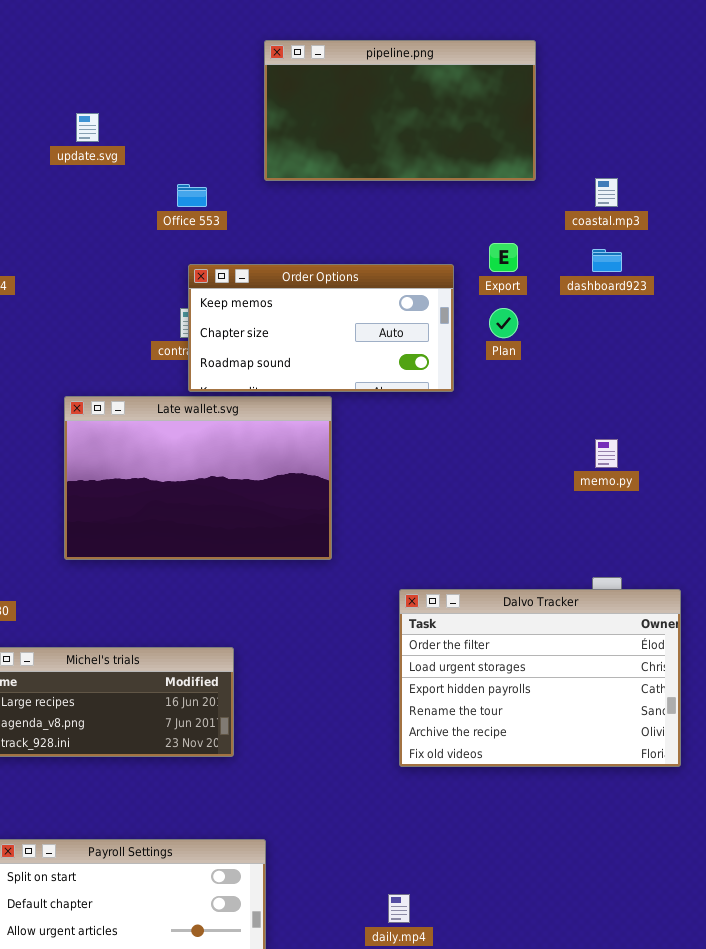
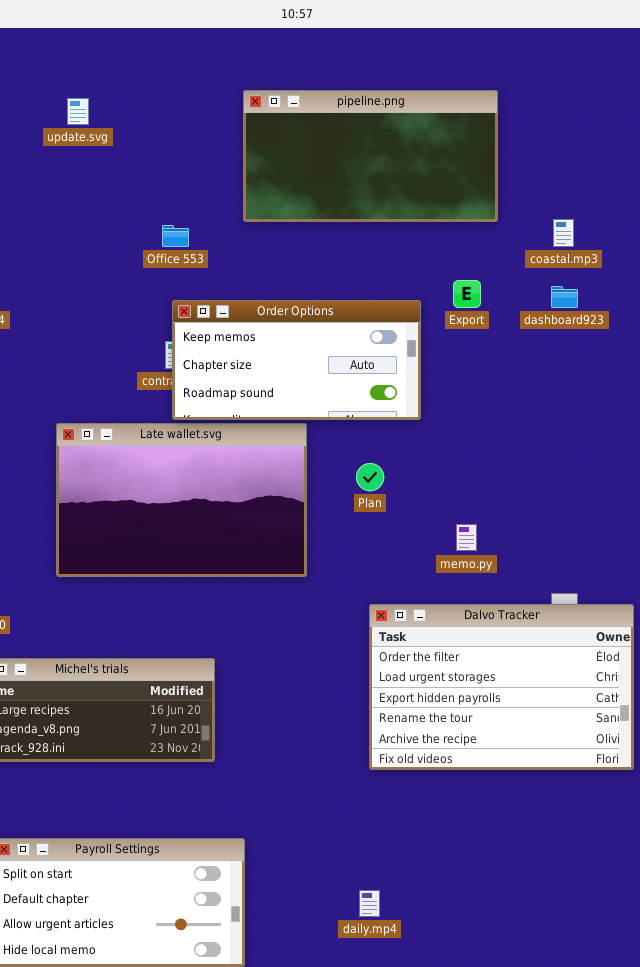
update.svg: [76,113,99,142] -> [67,98,89,125], moved
Plan: [489,308,518,338] -> [356,463,384,491], moved
memo.py: [595,439,618,468] -> [456,524,477,551], moved

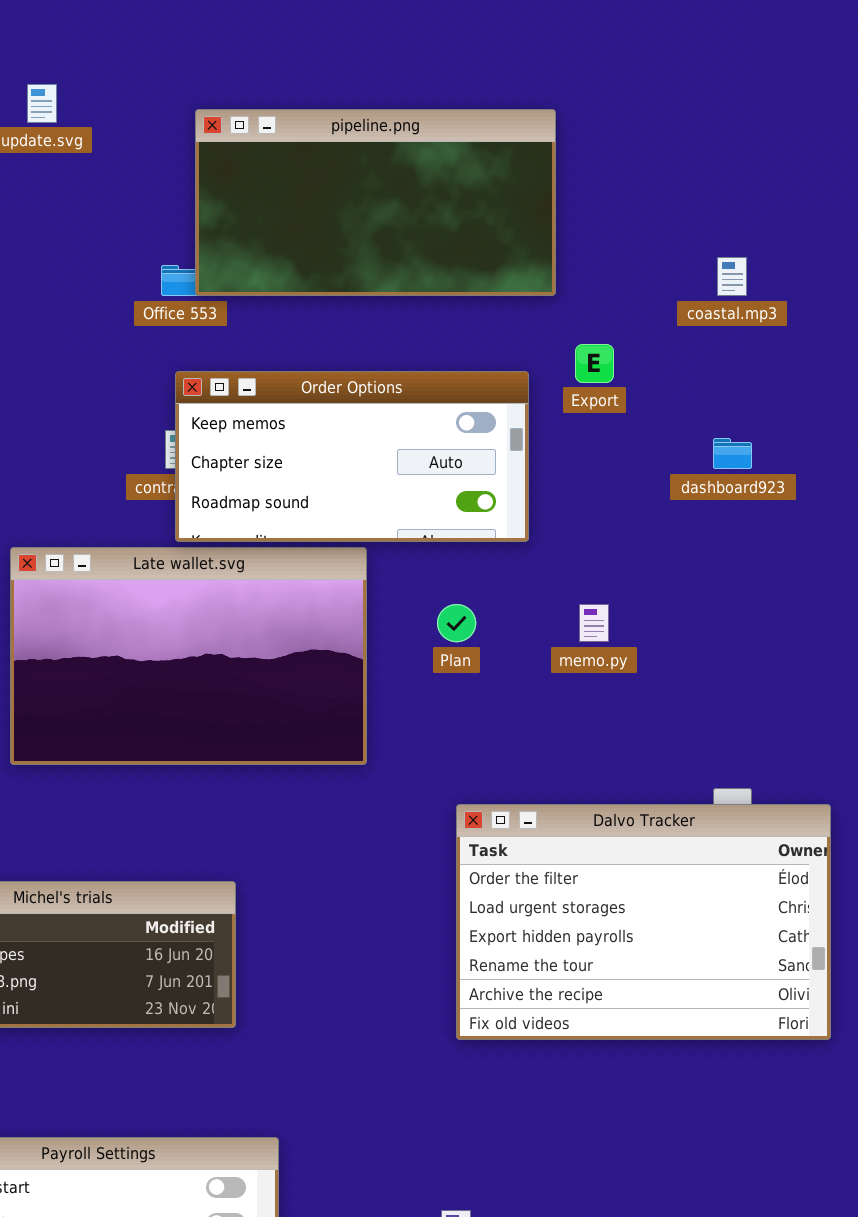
pipeline.png: [243,90,498,222] -> [195,109,556,296], moved
dashboard923: [551,286,578,308] -> [713,438,752,469], moved
memo.py: [456,524,477,551] -> [579,604,609,642], moved

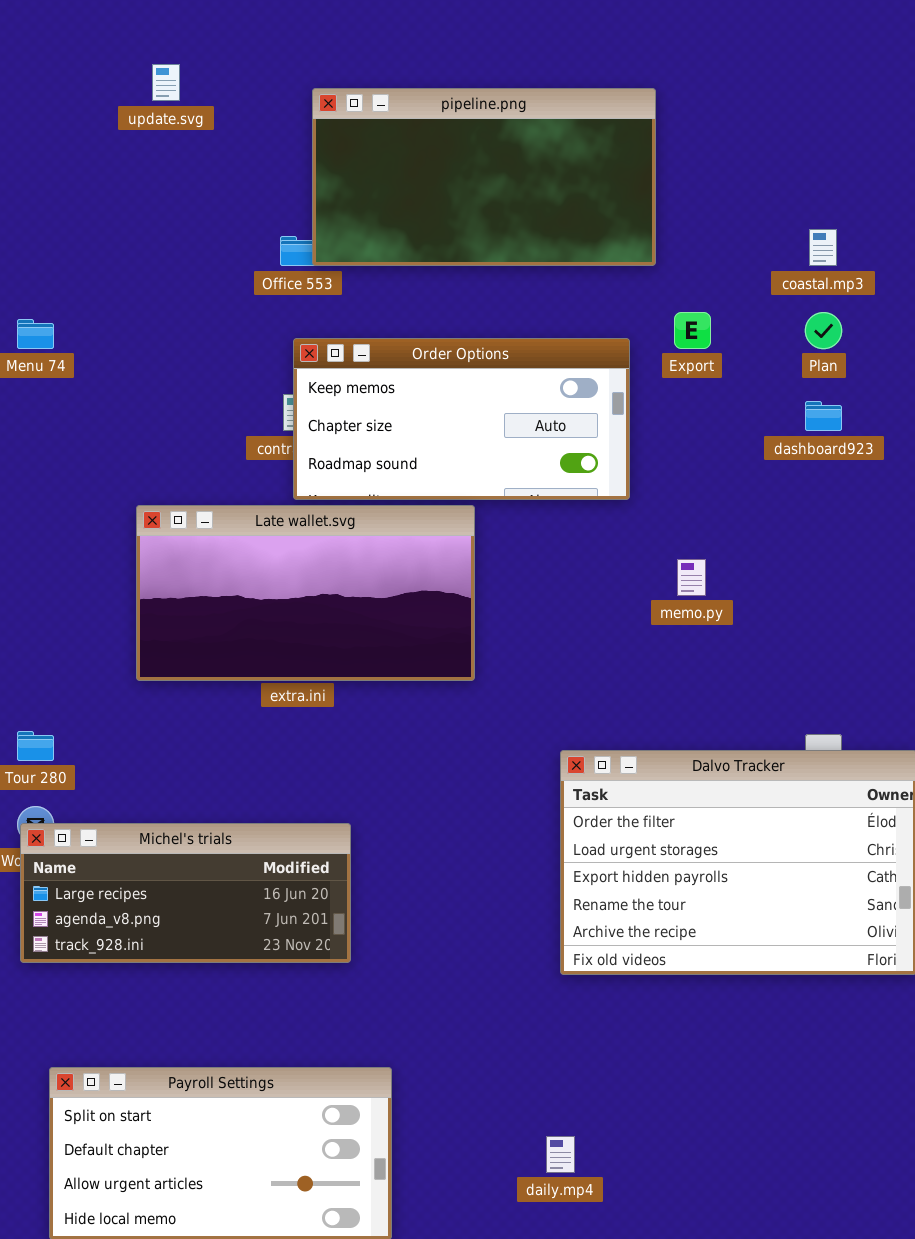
Late wallet.svg: [10,547,367,765] -> [136,505,475,681], resized
Plan: [437,604,476,642] -> [805,312,842,349], moved

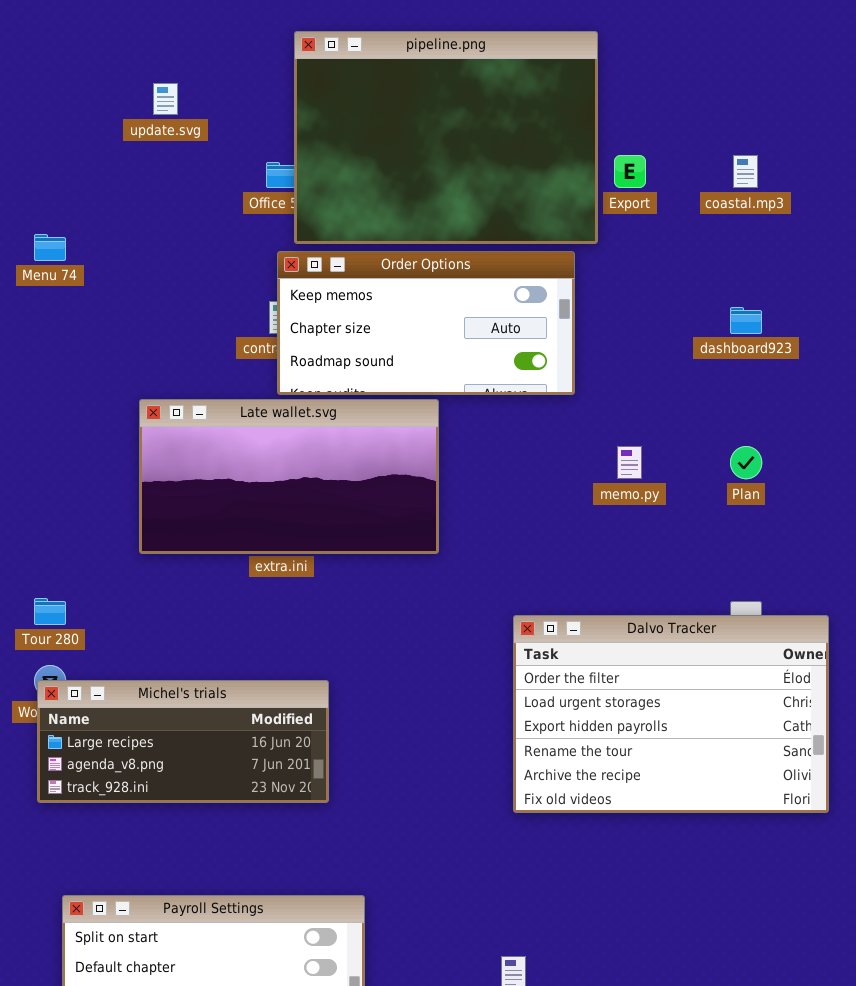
update.svg: [152,64,180,101] -> [153,83,178,115], moved
pipeline.png: [312,88,656,266] -> [294,31,598,244], resized
Export: [674,312,711,349] -> [614,155,646,188], moved
Plan: [805,312,842,349] -> [730,446,762,479], moved

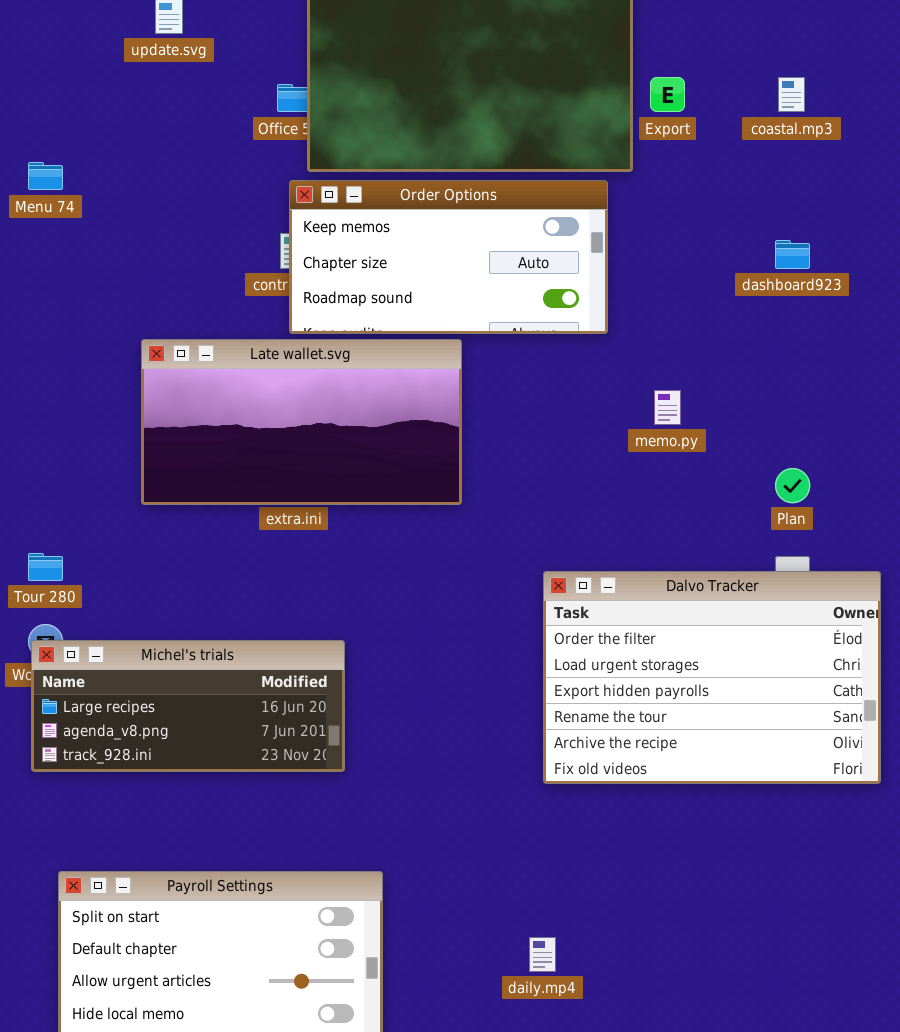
Plan: [730,446,762,479] -> [775,468,810,503], moved

